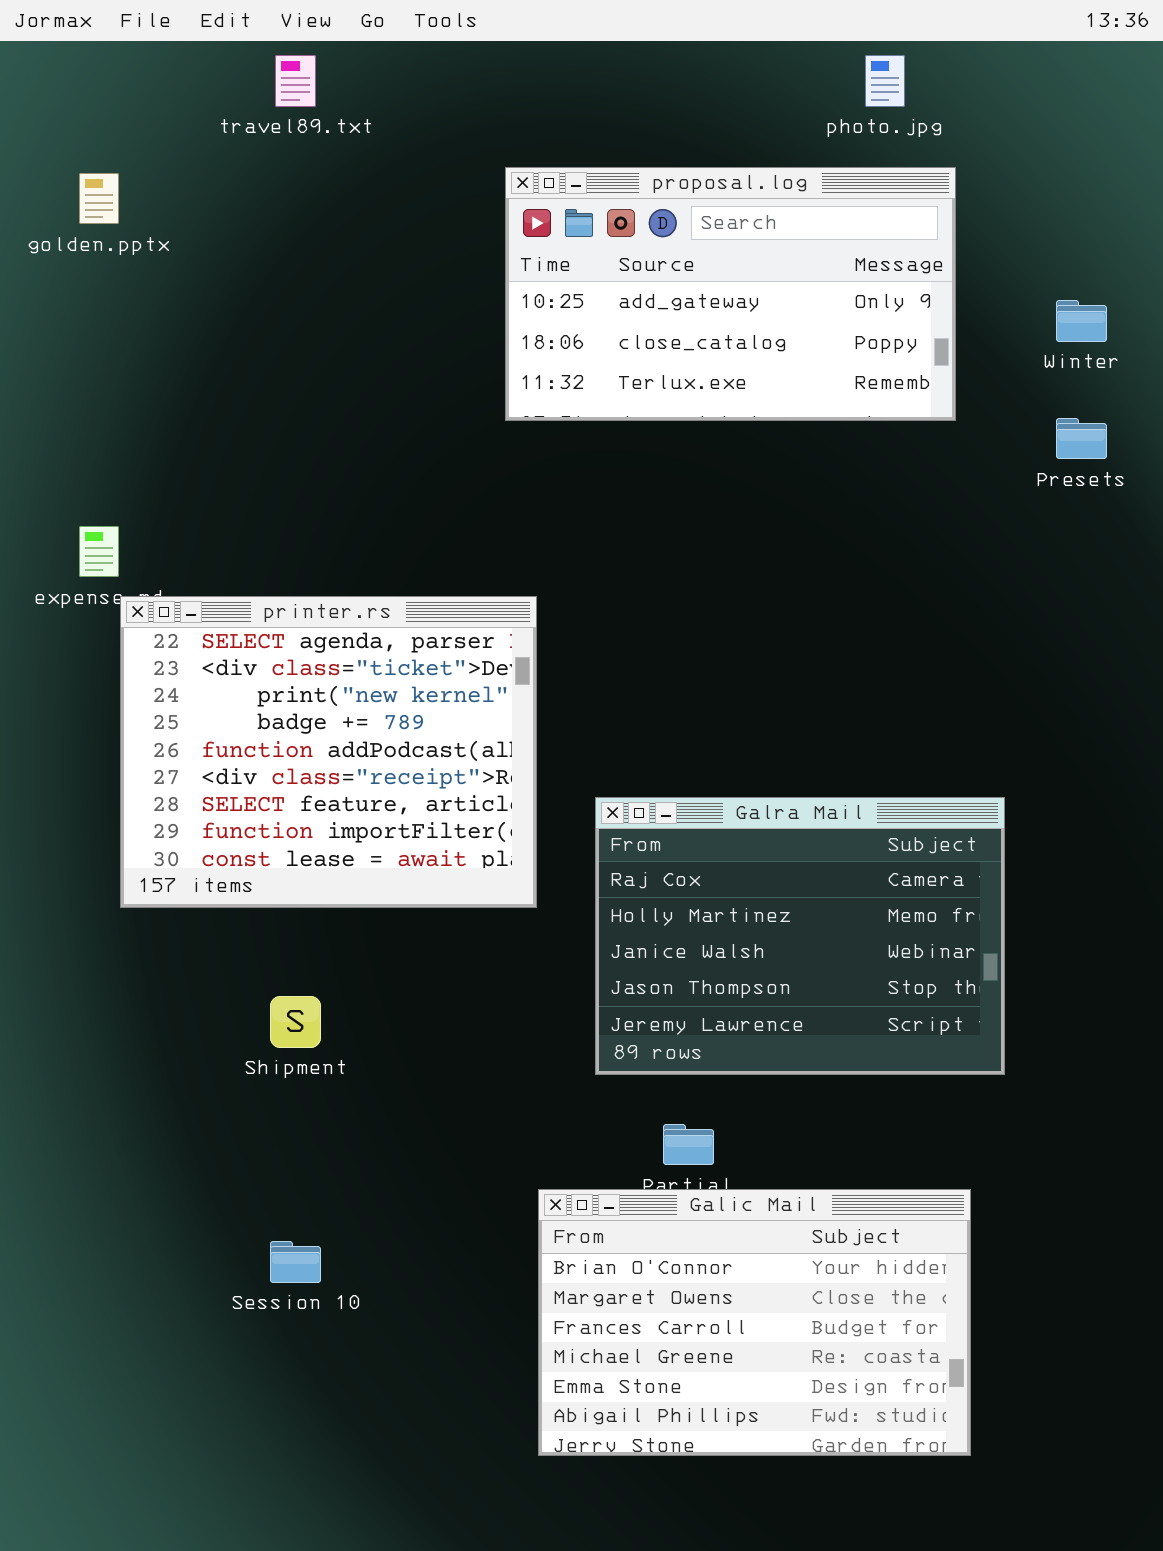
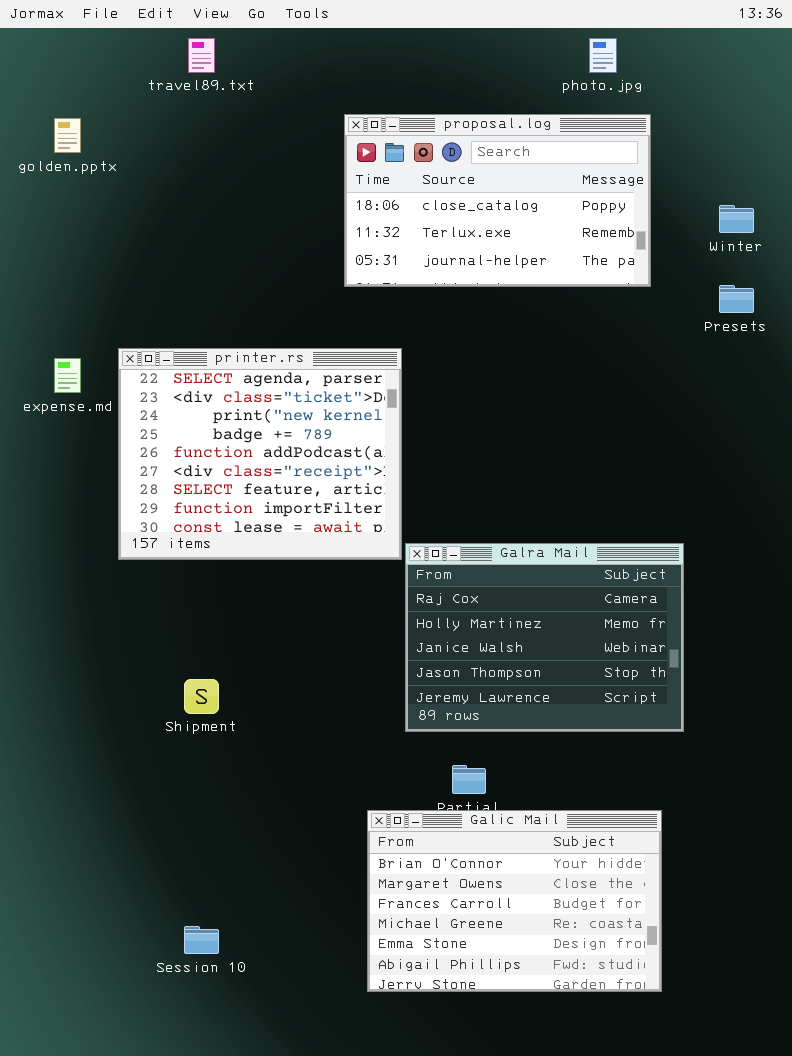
proposal.log: [505,167,956,421] -> [344,114,651,287], scrolled down 1 row
printer.rs: [120,596,537,908] -> [118,348,402,560], moved
Session 10: [270,1241,321,1283] -> [184,926,219,954], moved

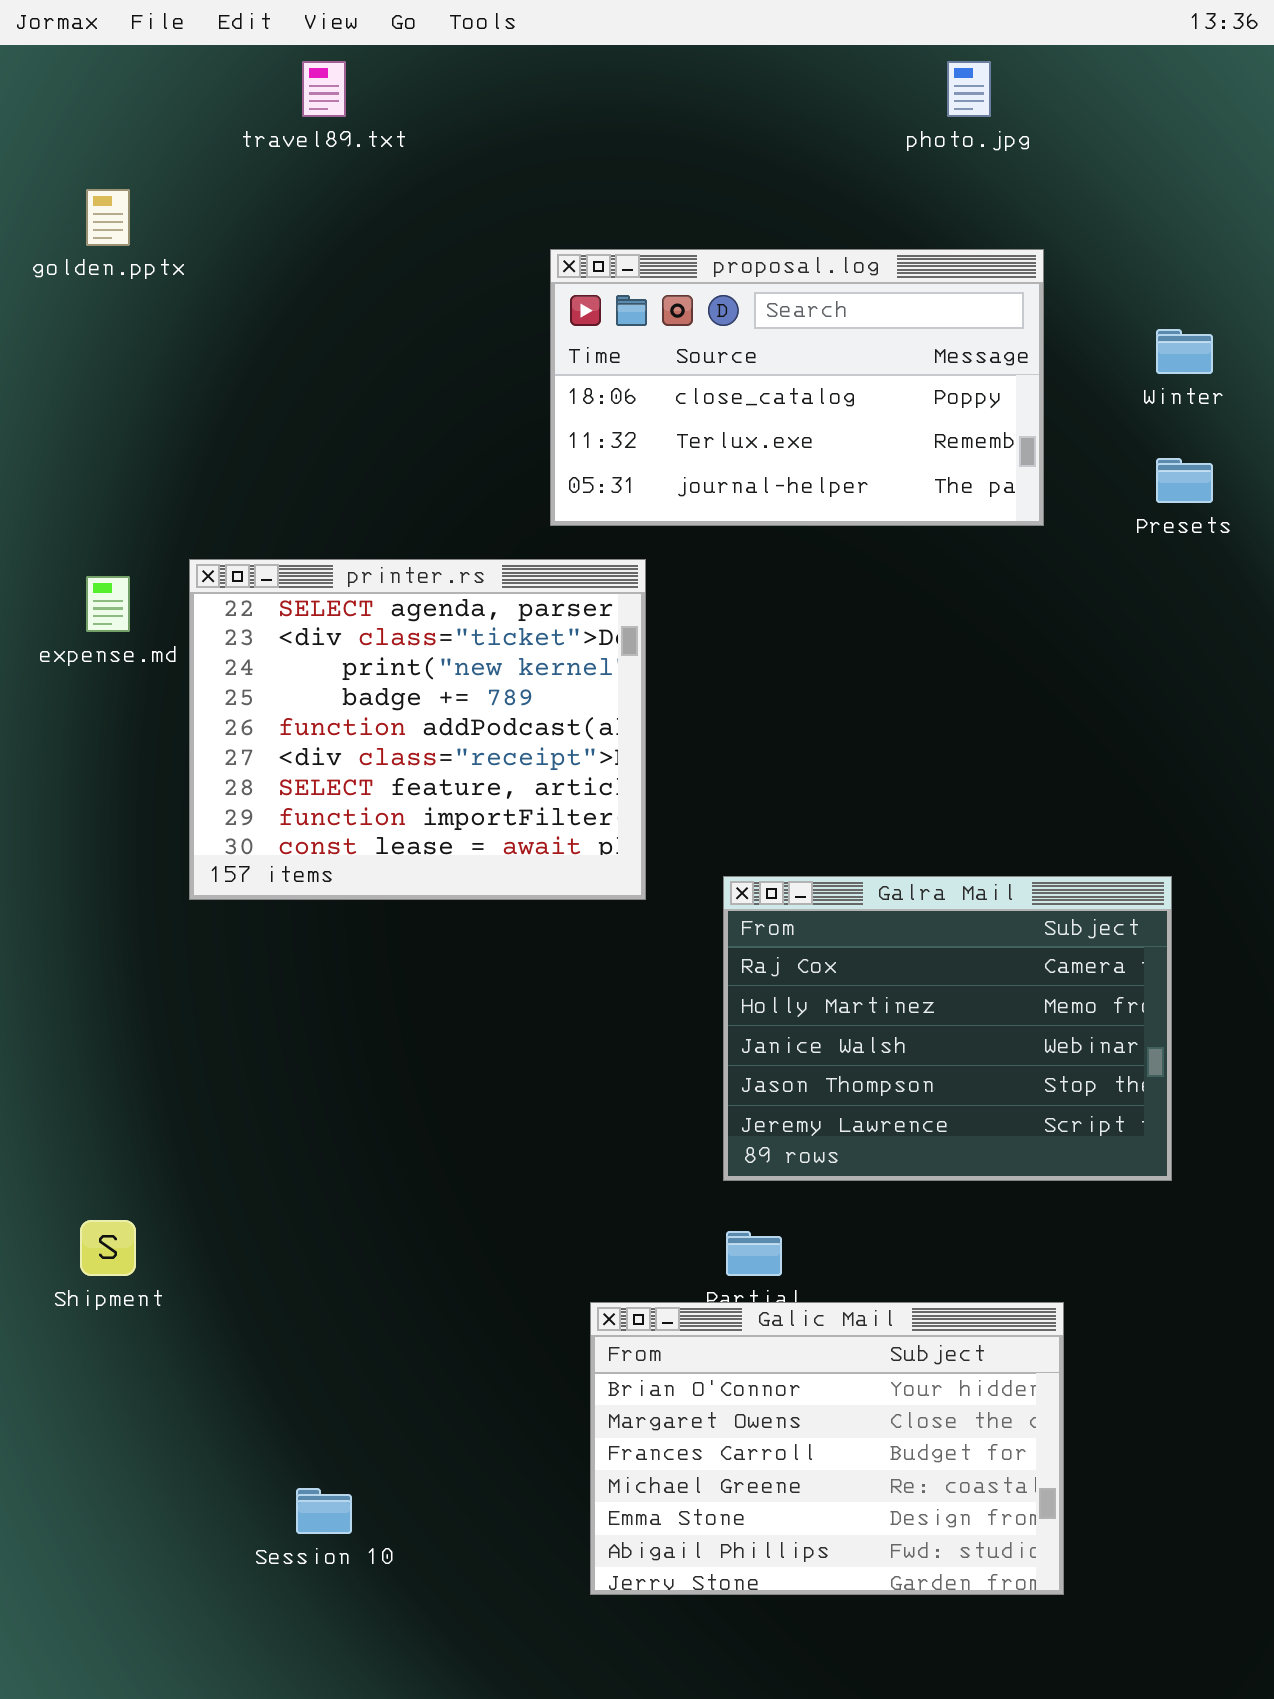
proposal.log: [344,114,651,287] -> [550,249,1044,526], moved
Galra Mail: [405,543,684,732] -> [723,876,1172,1181], moved
Shipment: [184,679,219,714] -> [80,1220,136,1276], moved

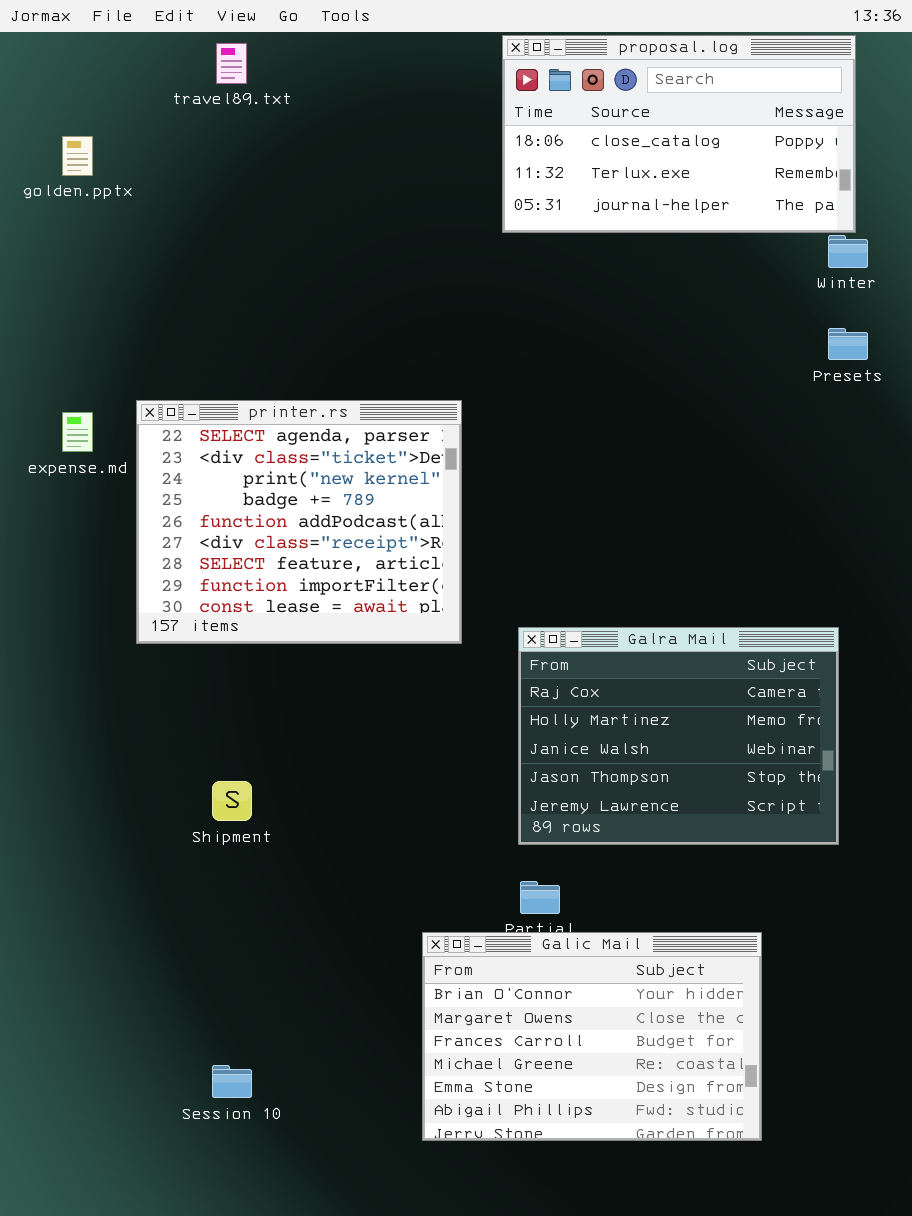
proposal.log: [550,249,1044,526] -> [502,35,856,233], moved
Shipment: [80,1220,136,1276] -> [212,781,252,821], moved

